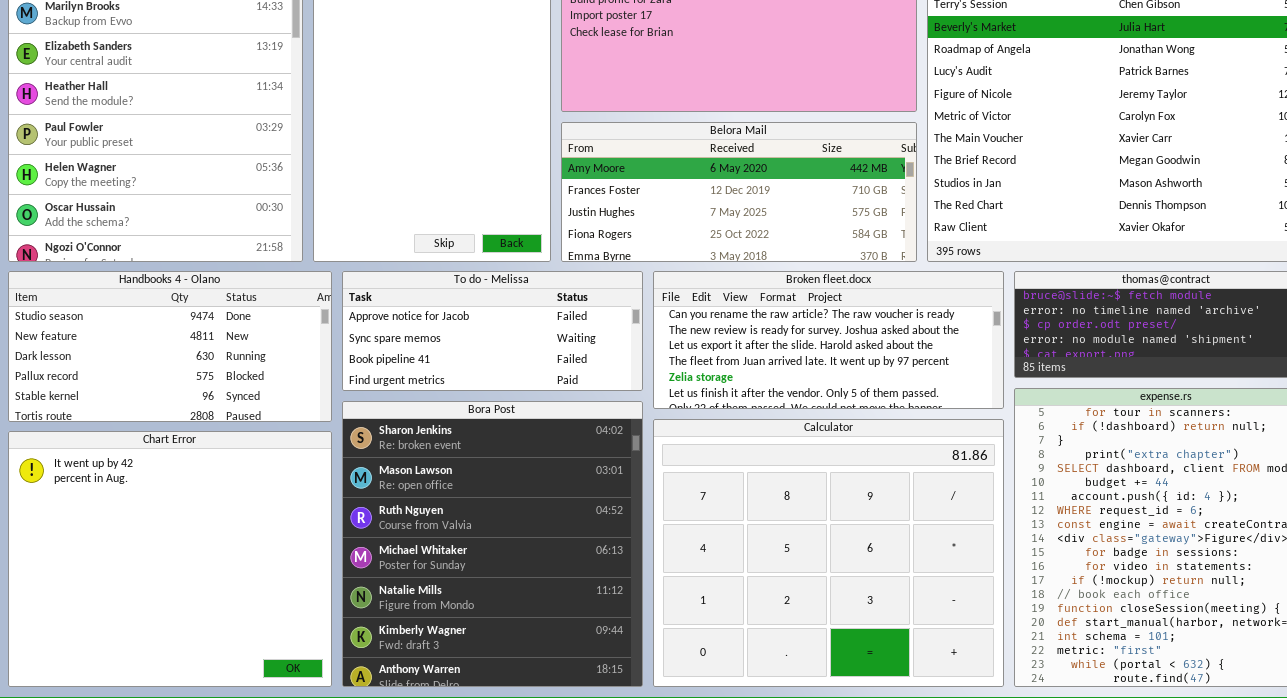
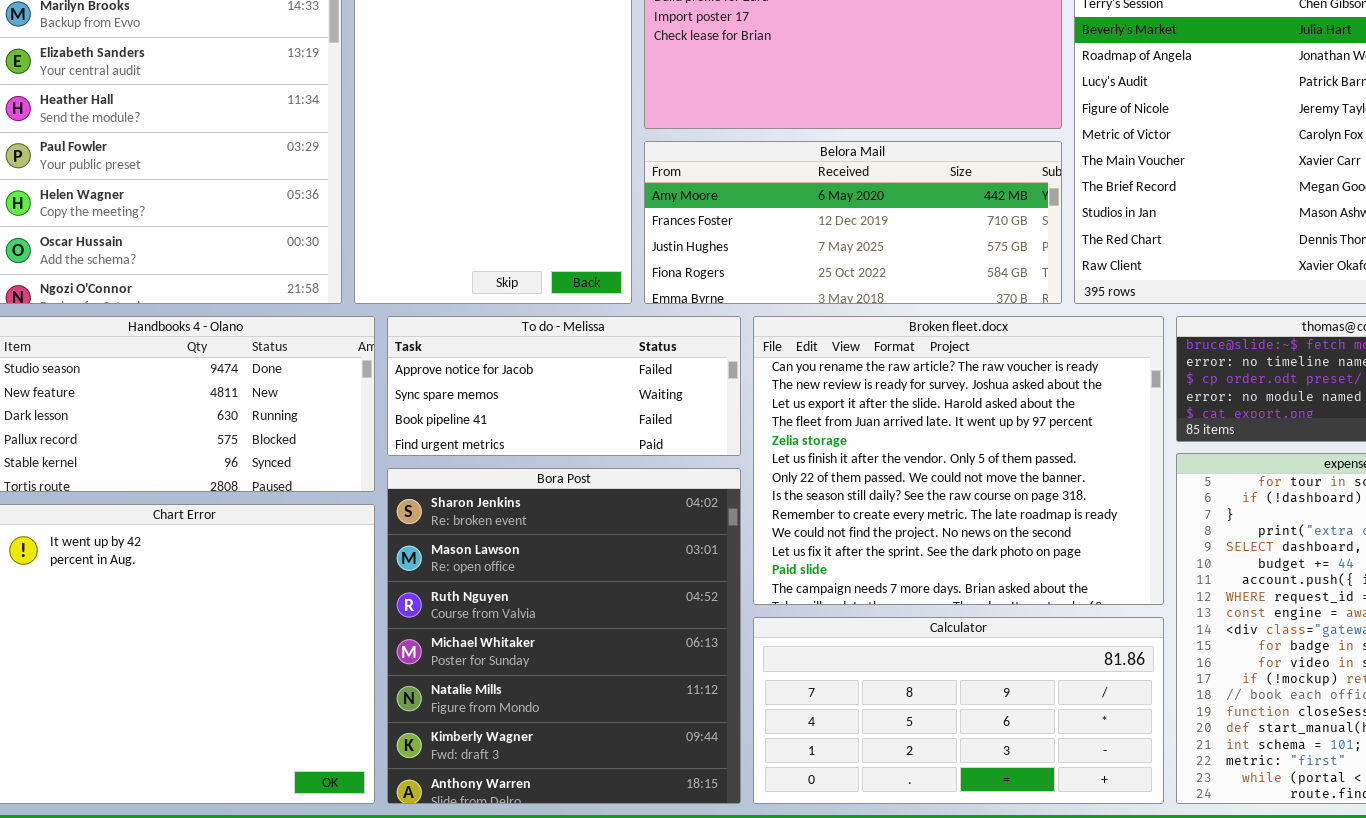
Broken fleet.docx: [653,271,1004,409] -> [753,316,1164,605], resized
Calculator: [653,419,1004,687] -> [753,617,1164,804], resized

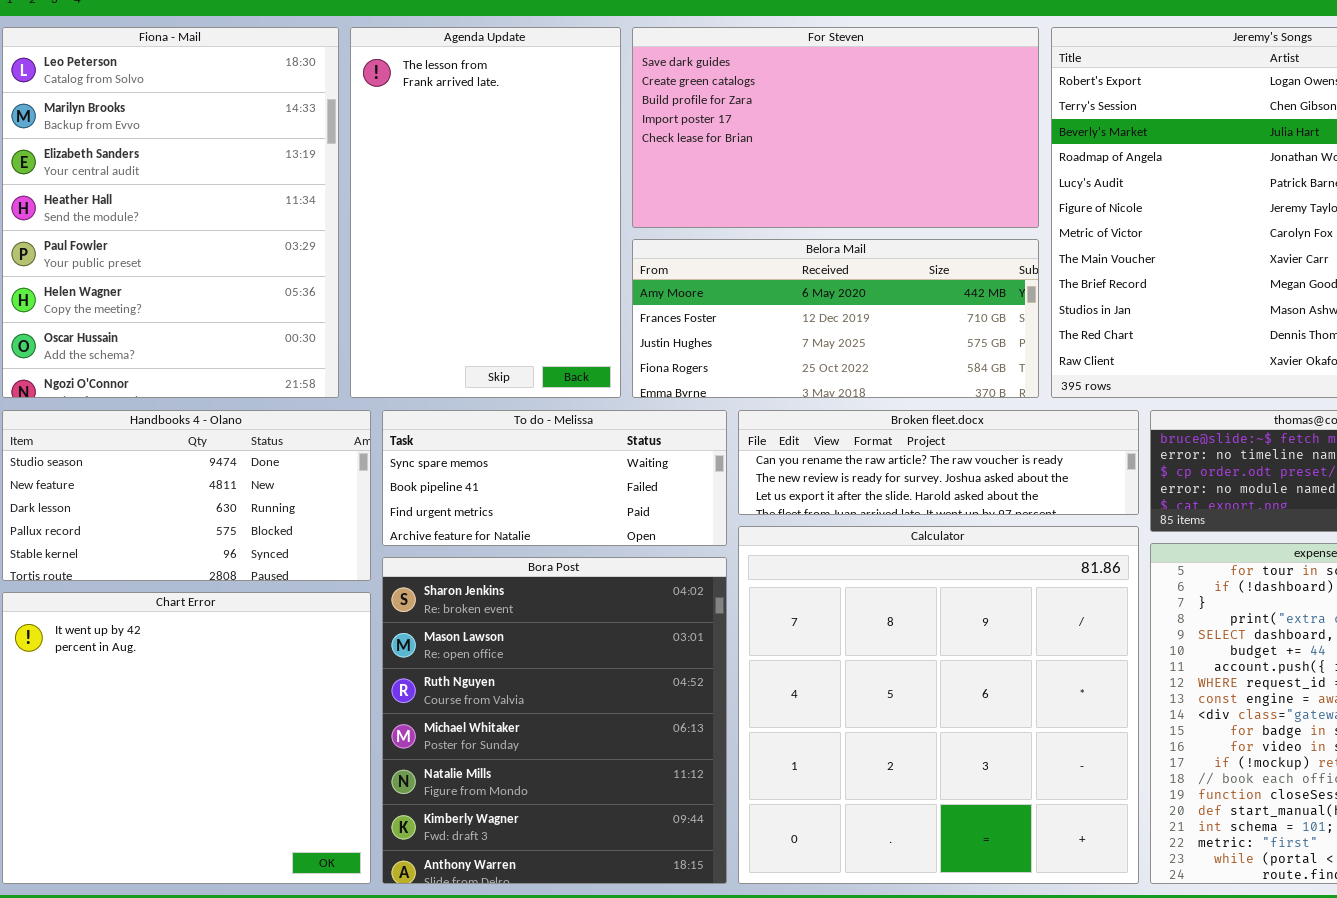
To do - Melissa: [387,316,741,456] -> [382,410,727,546], scrolled down 1 row
Broken fleet.docx: [753,316,1164,605] -> [738,410,1139,515], resized
Calculator: [753,617,1164,804] -> [738,526,1139,884], resized

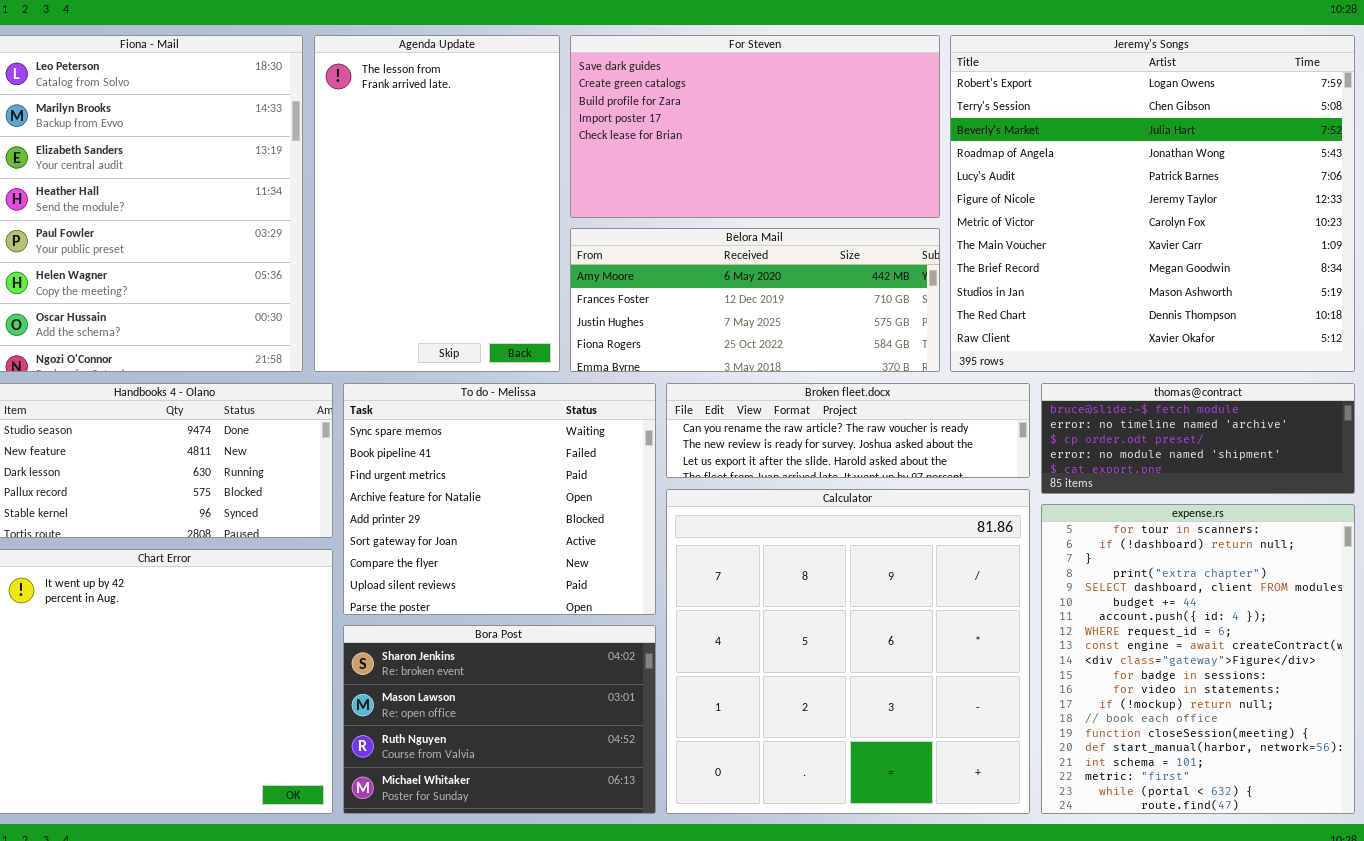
To do - Melissa: [382,410,727,546] -> [343,383,656,615], resized
Bora Post: [382,557,727,884] -> [343,625,656,814], resized

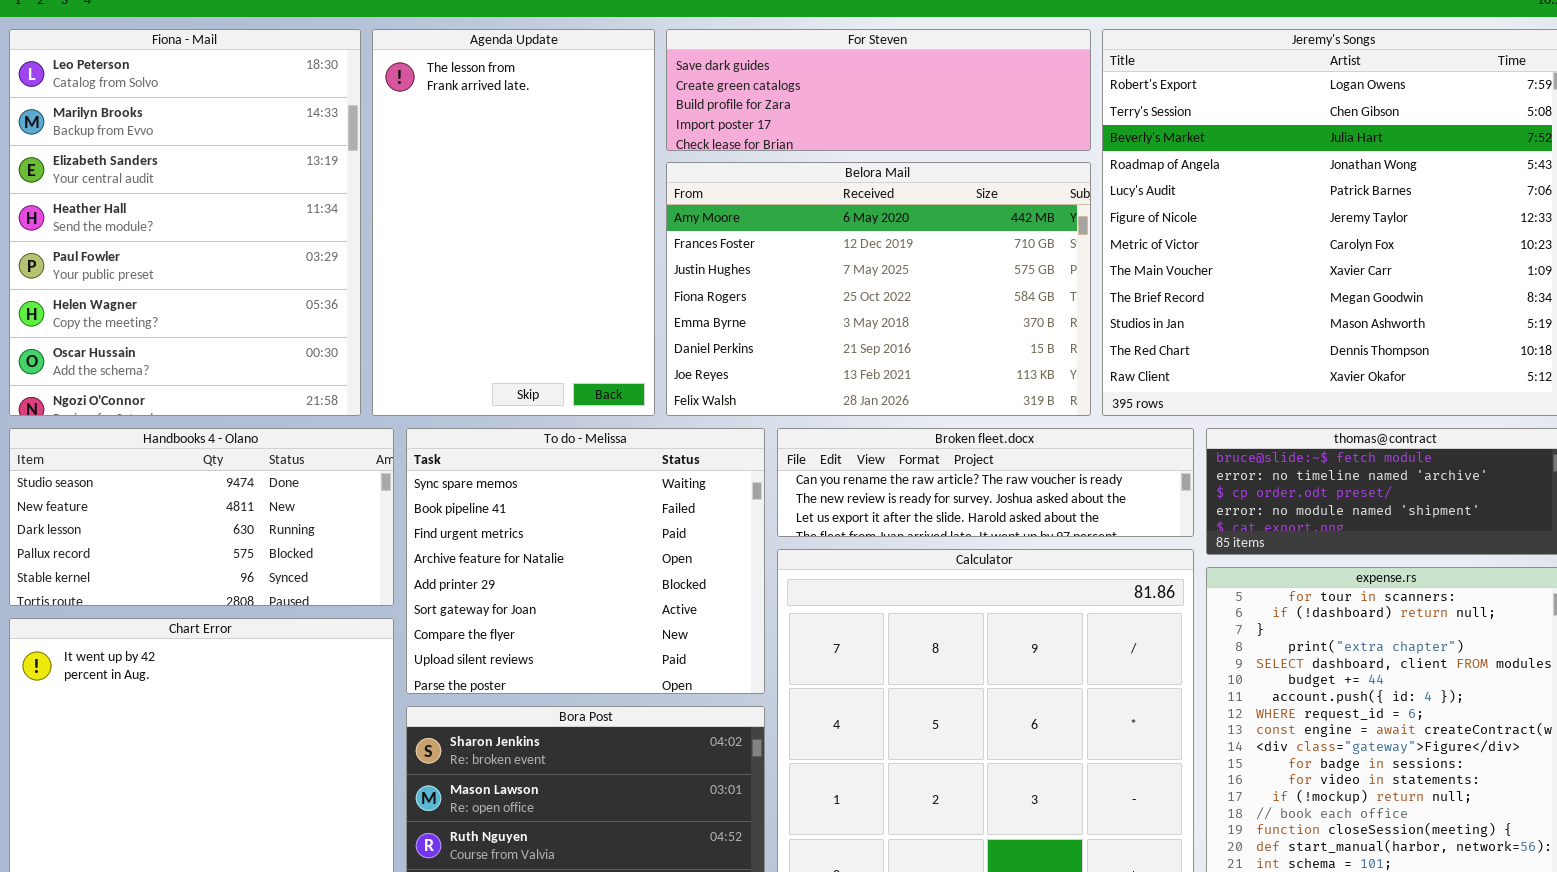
For Steven: [570,35,940,218] -> [666,29,1091,151], resized
Belora Mail: [570,228,940,372] -> [666,162,1091,416], resized

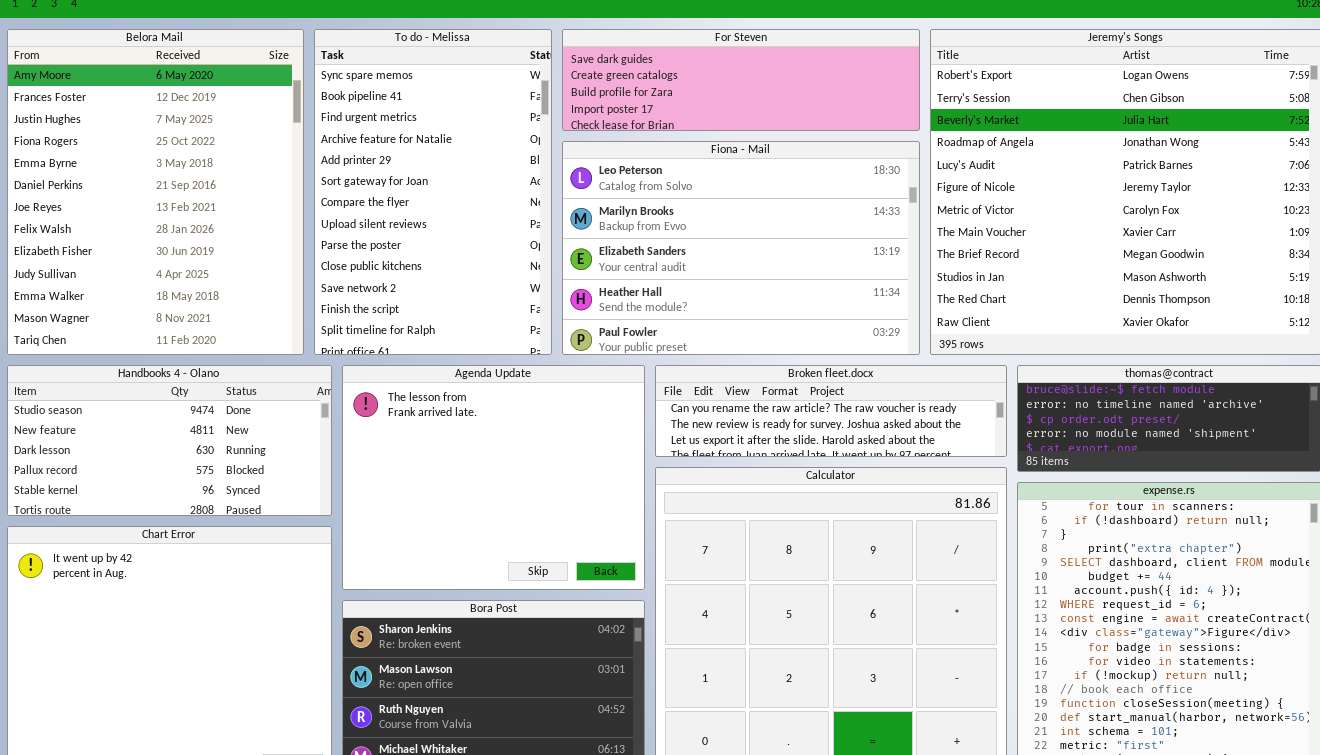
Fiona - Mail: [9,29,361,416] -> [562,141,920,355], moved, resized
Agenda Update: [372,29,655,416] -> [342,365,645,590], moved, resized
Belora Mail: [666,162,1091,416] -> [7,29,304,355], moved, resized
To do - Melissa: [406,428,765,694] -> [314,29,552,355], moved, resized

